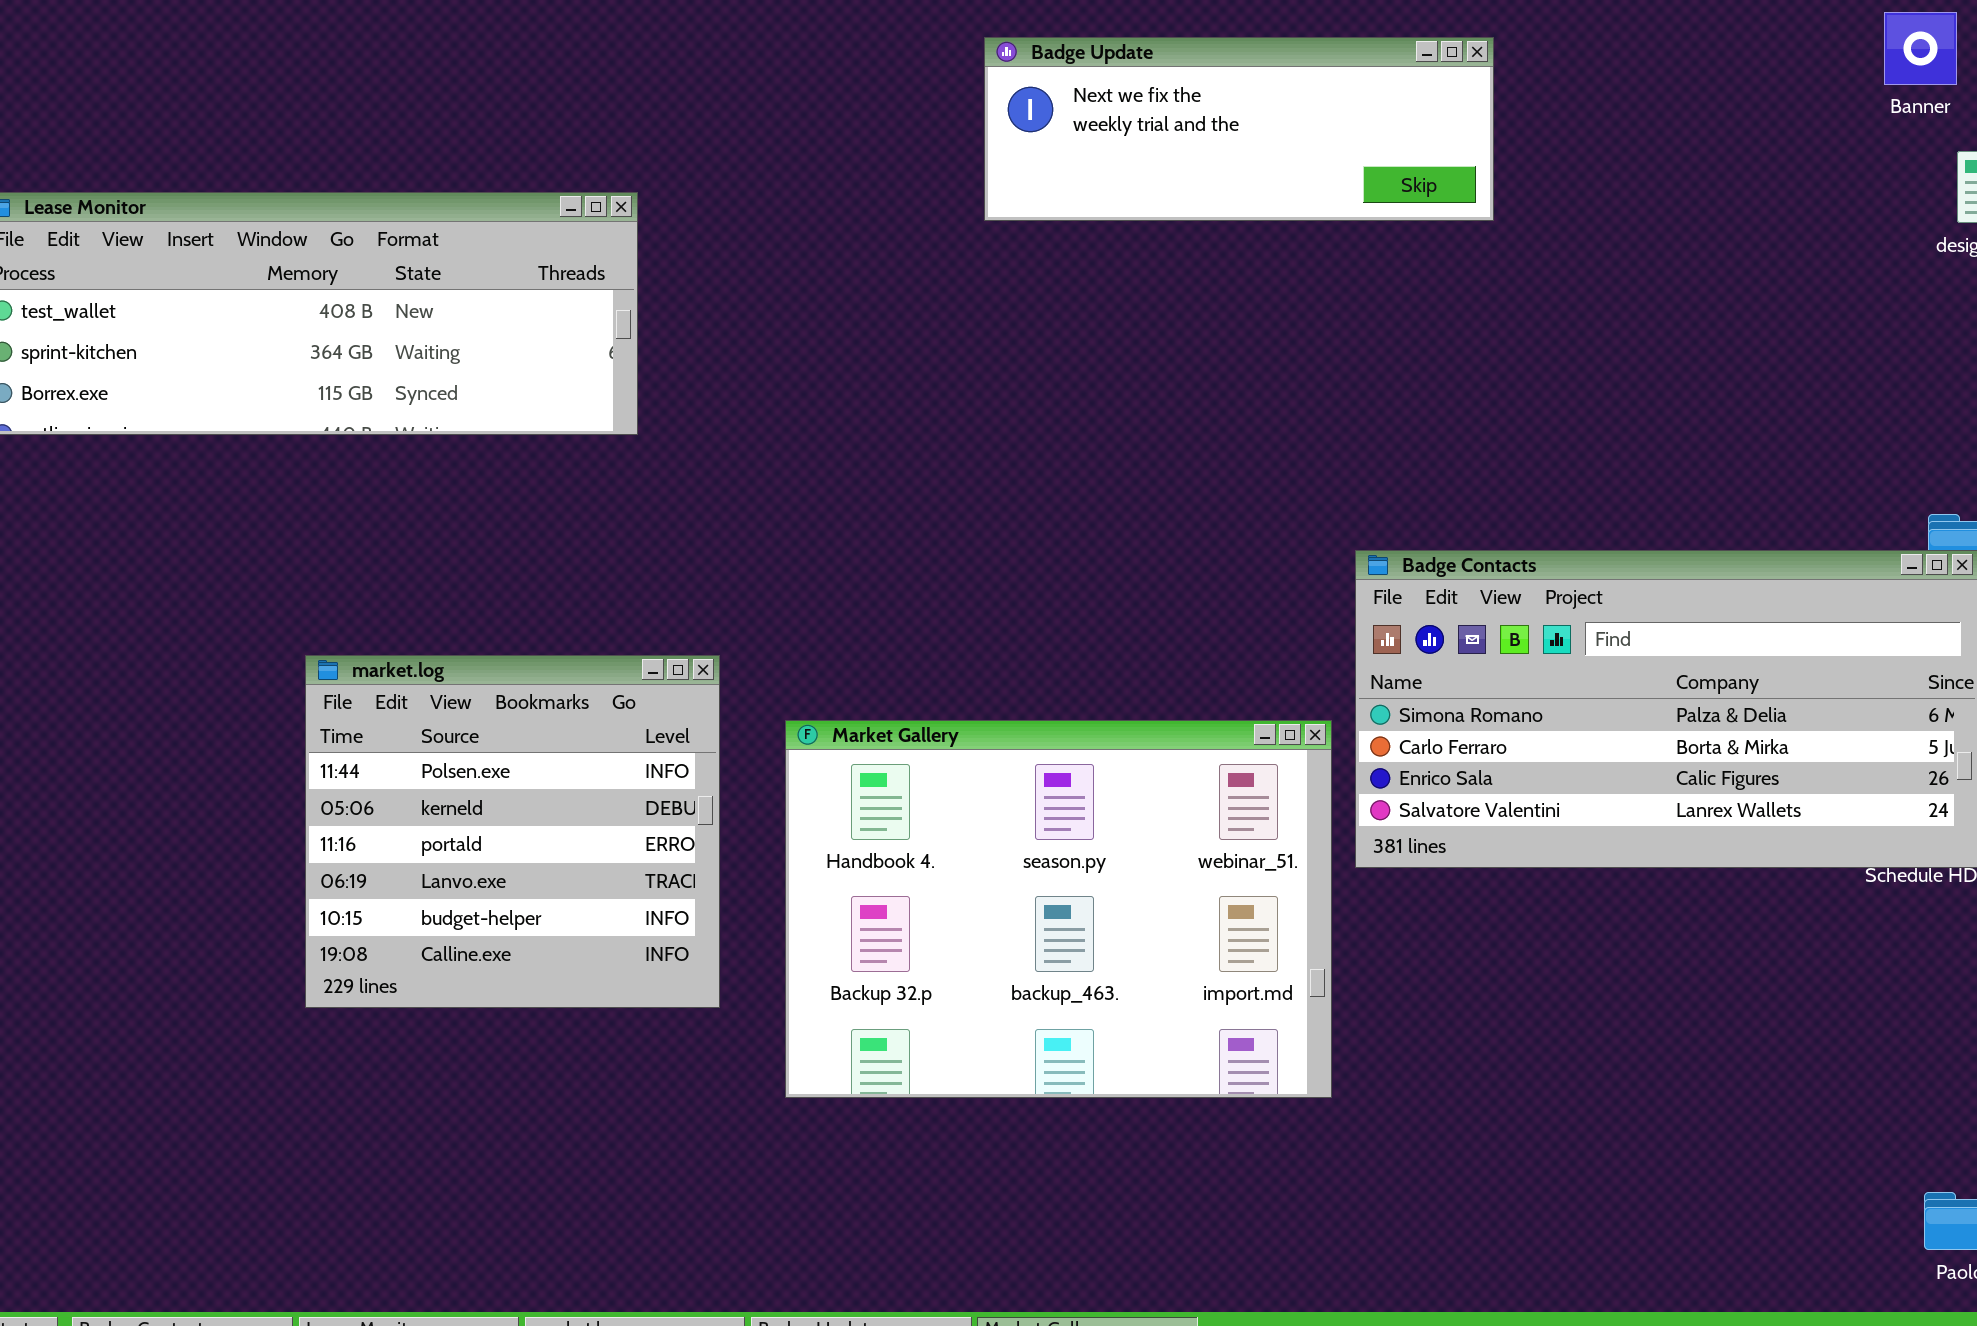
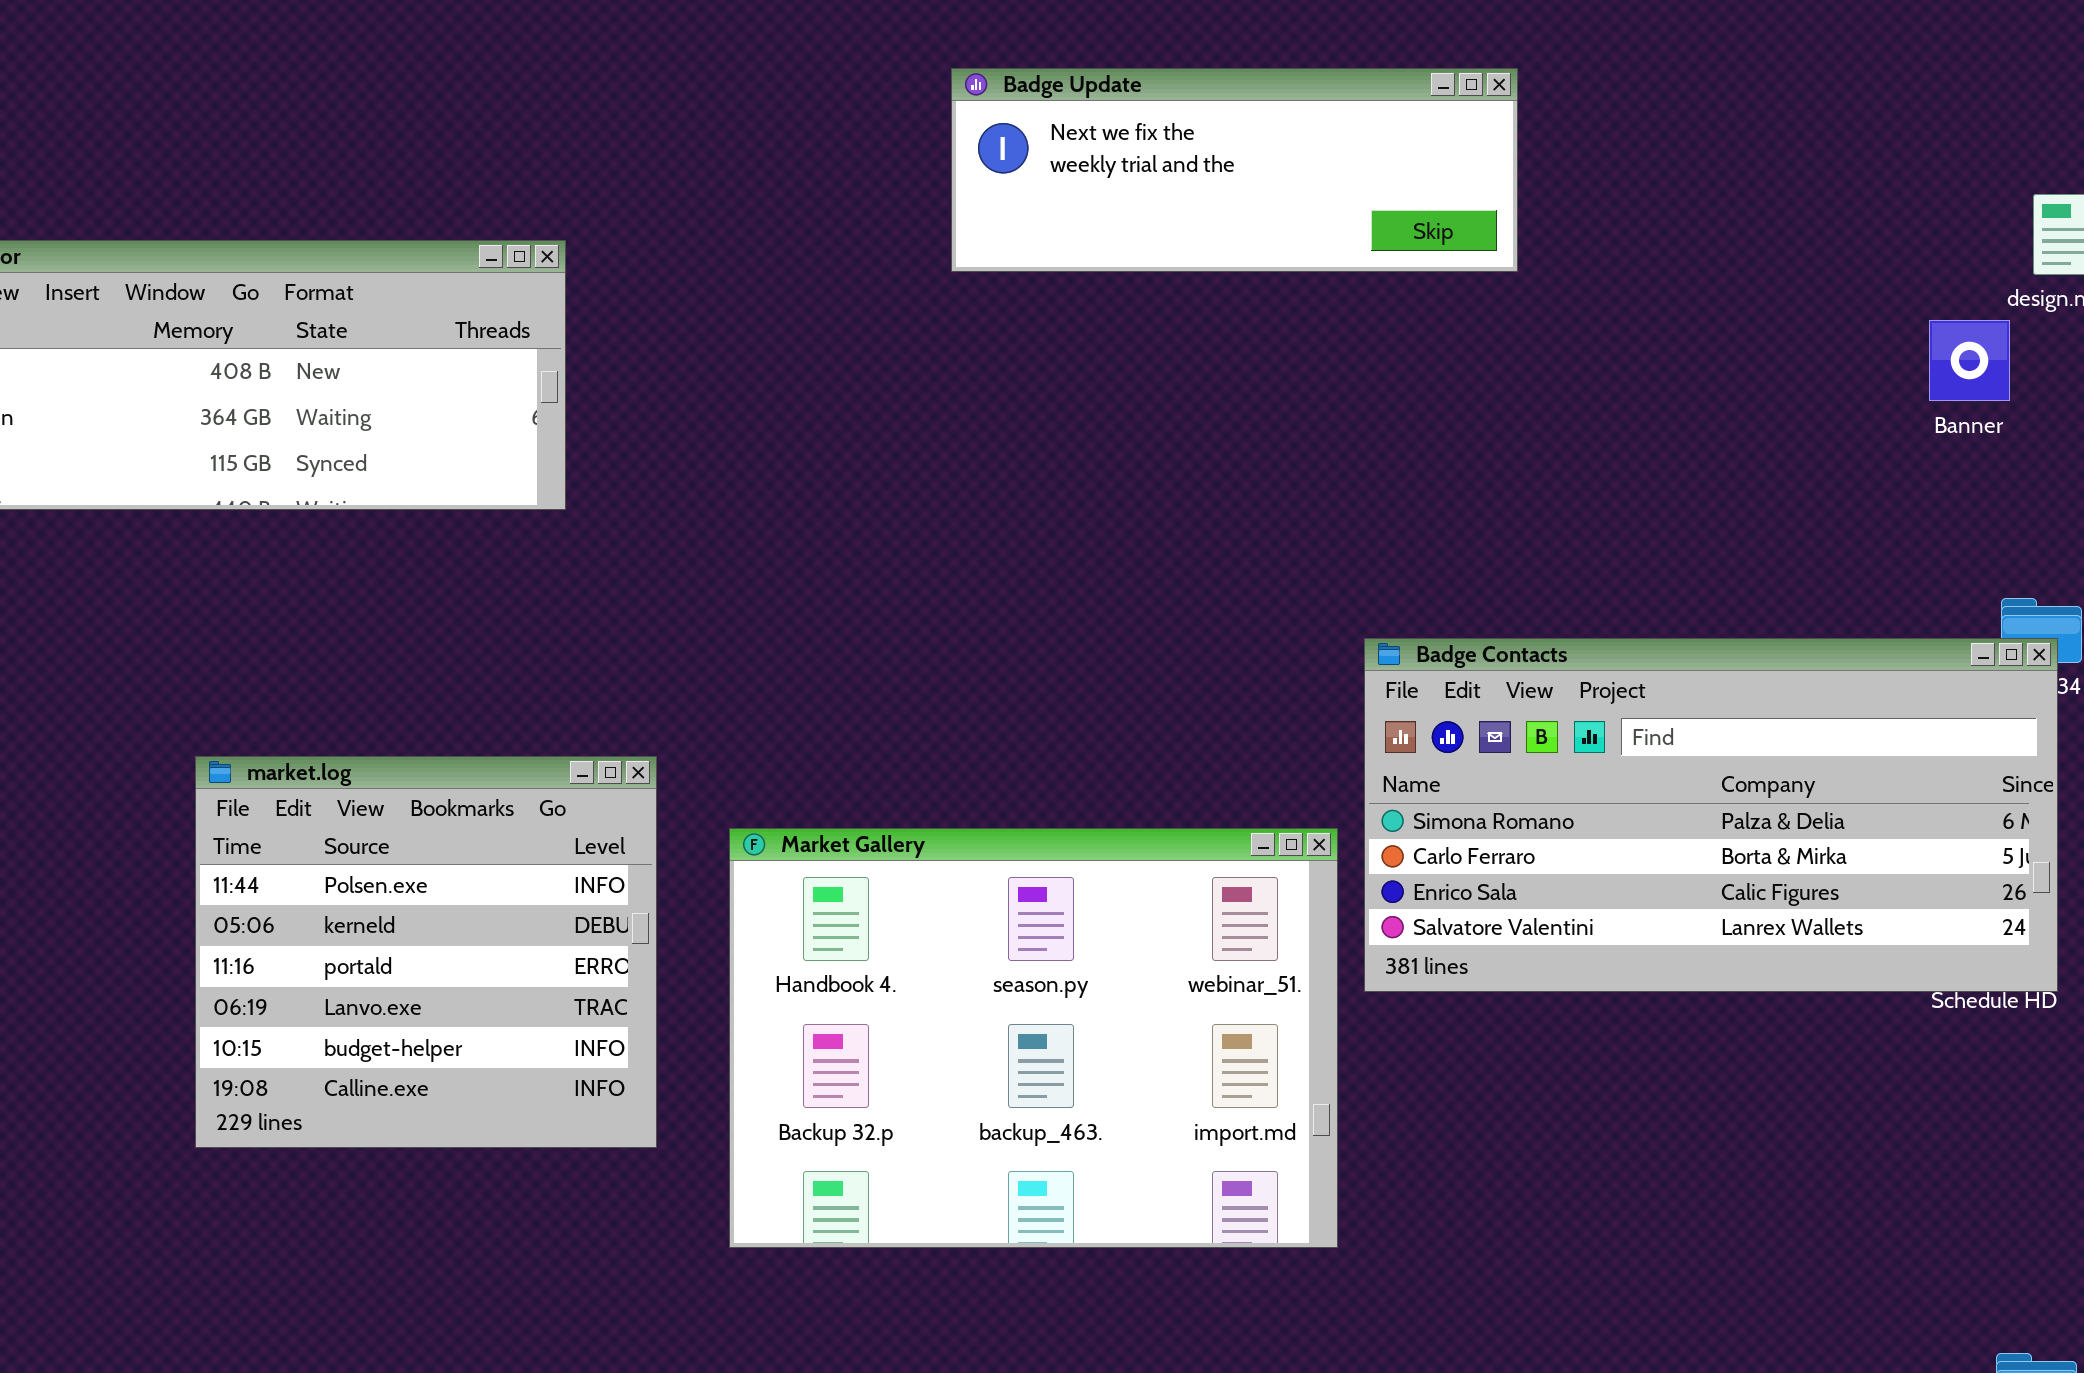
Banner: [1884,12,1957,85] -> [1929,320,2010,401], moved

